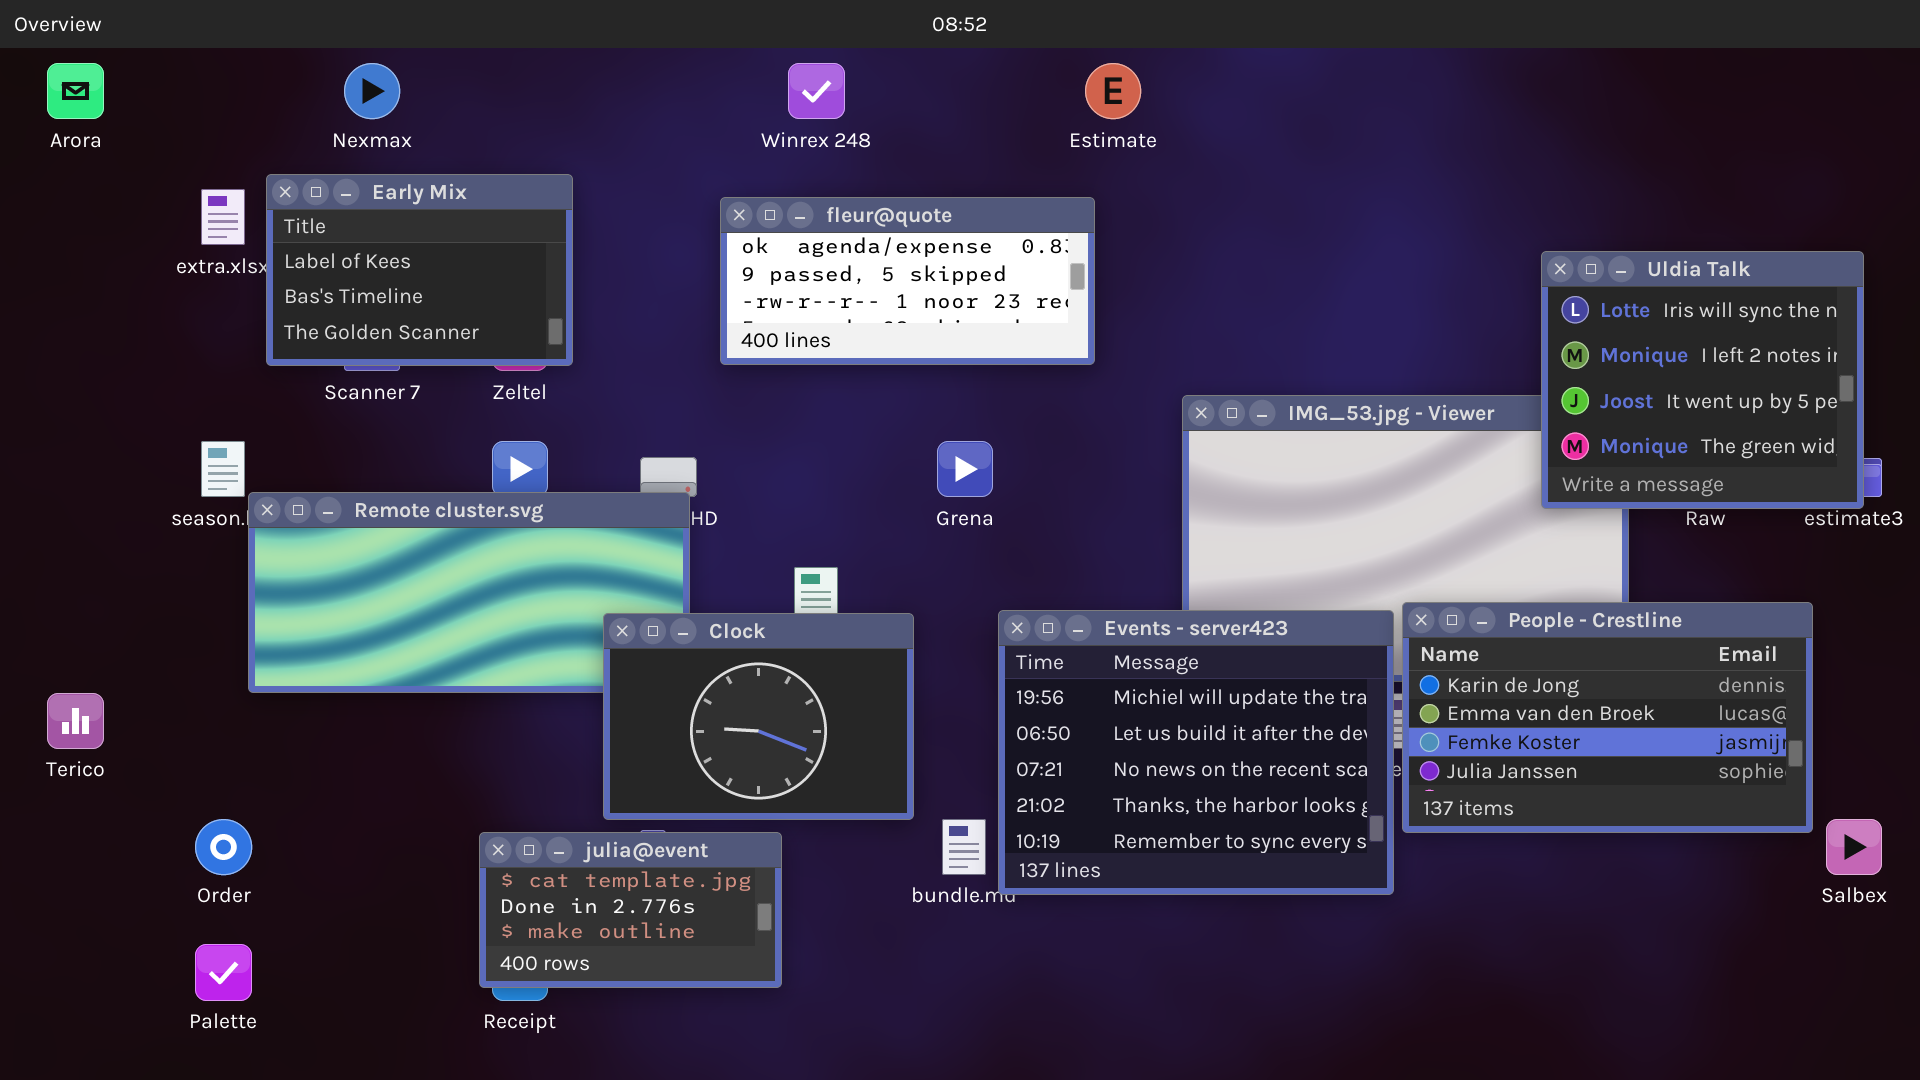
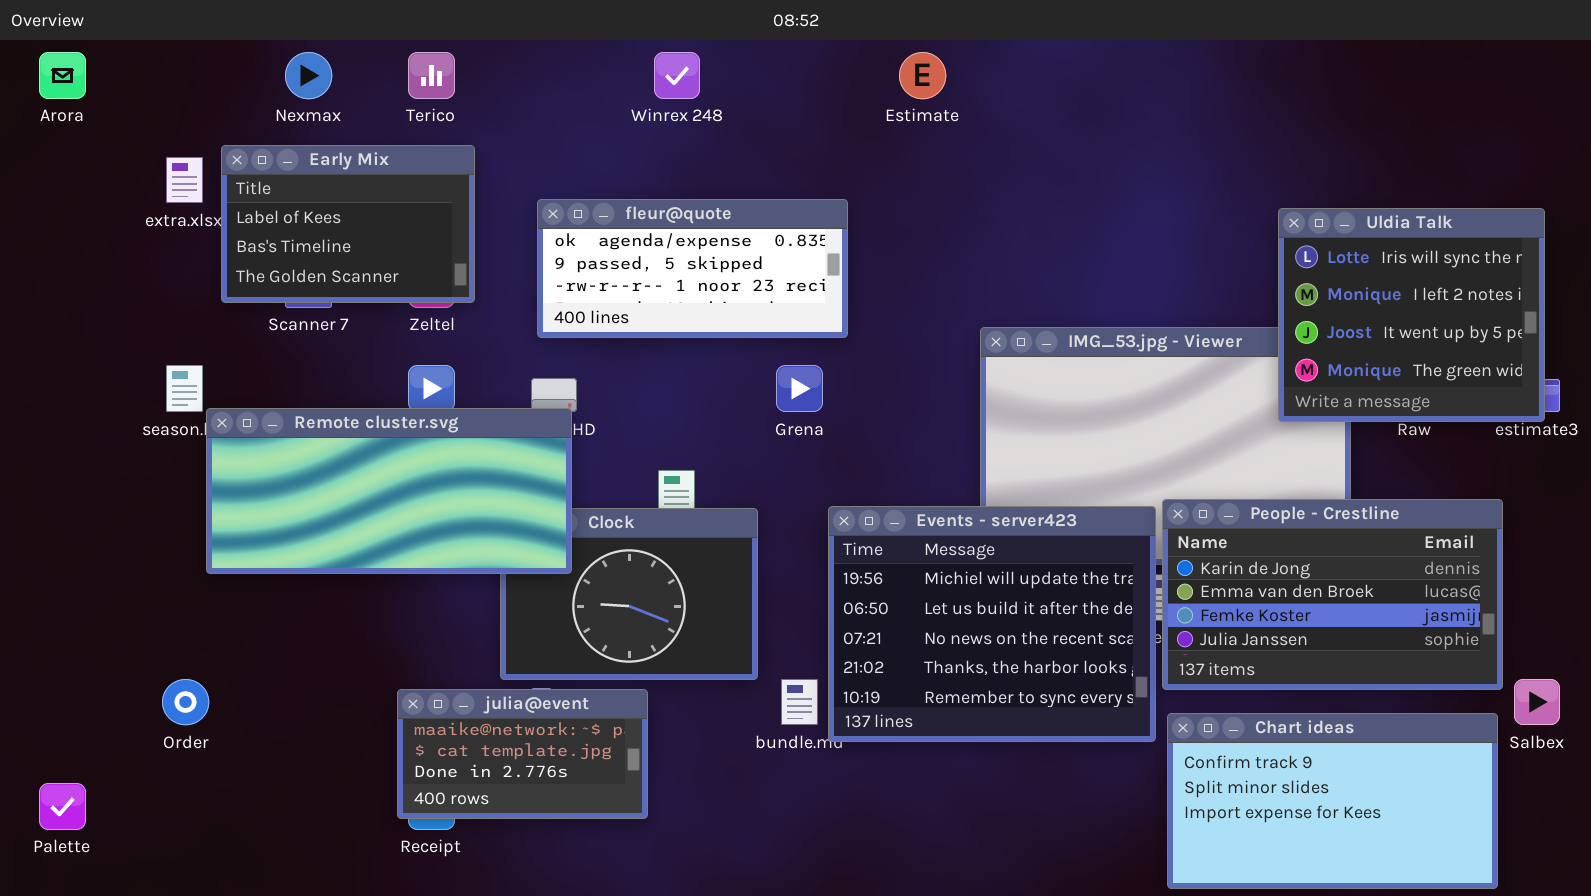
fleur@quote: [720,197,1095,365] -> [537,199,848,338], moved
Remote cluster.svg: [248,492,690,693] -> [206,408,572,574], raised
Terico: [47,693,104,749] -> [408,52,455,99], moved
julia@event: [479,832,782,988] -> [397,689,648,819], scrolled up 1 row
Chart ideas: none -> [1167,713,1498,889], opened
Palette: [195,944,252,1001] -> [39,783,86,830], moved

